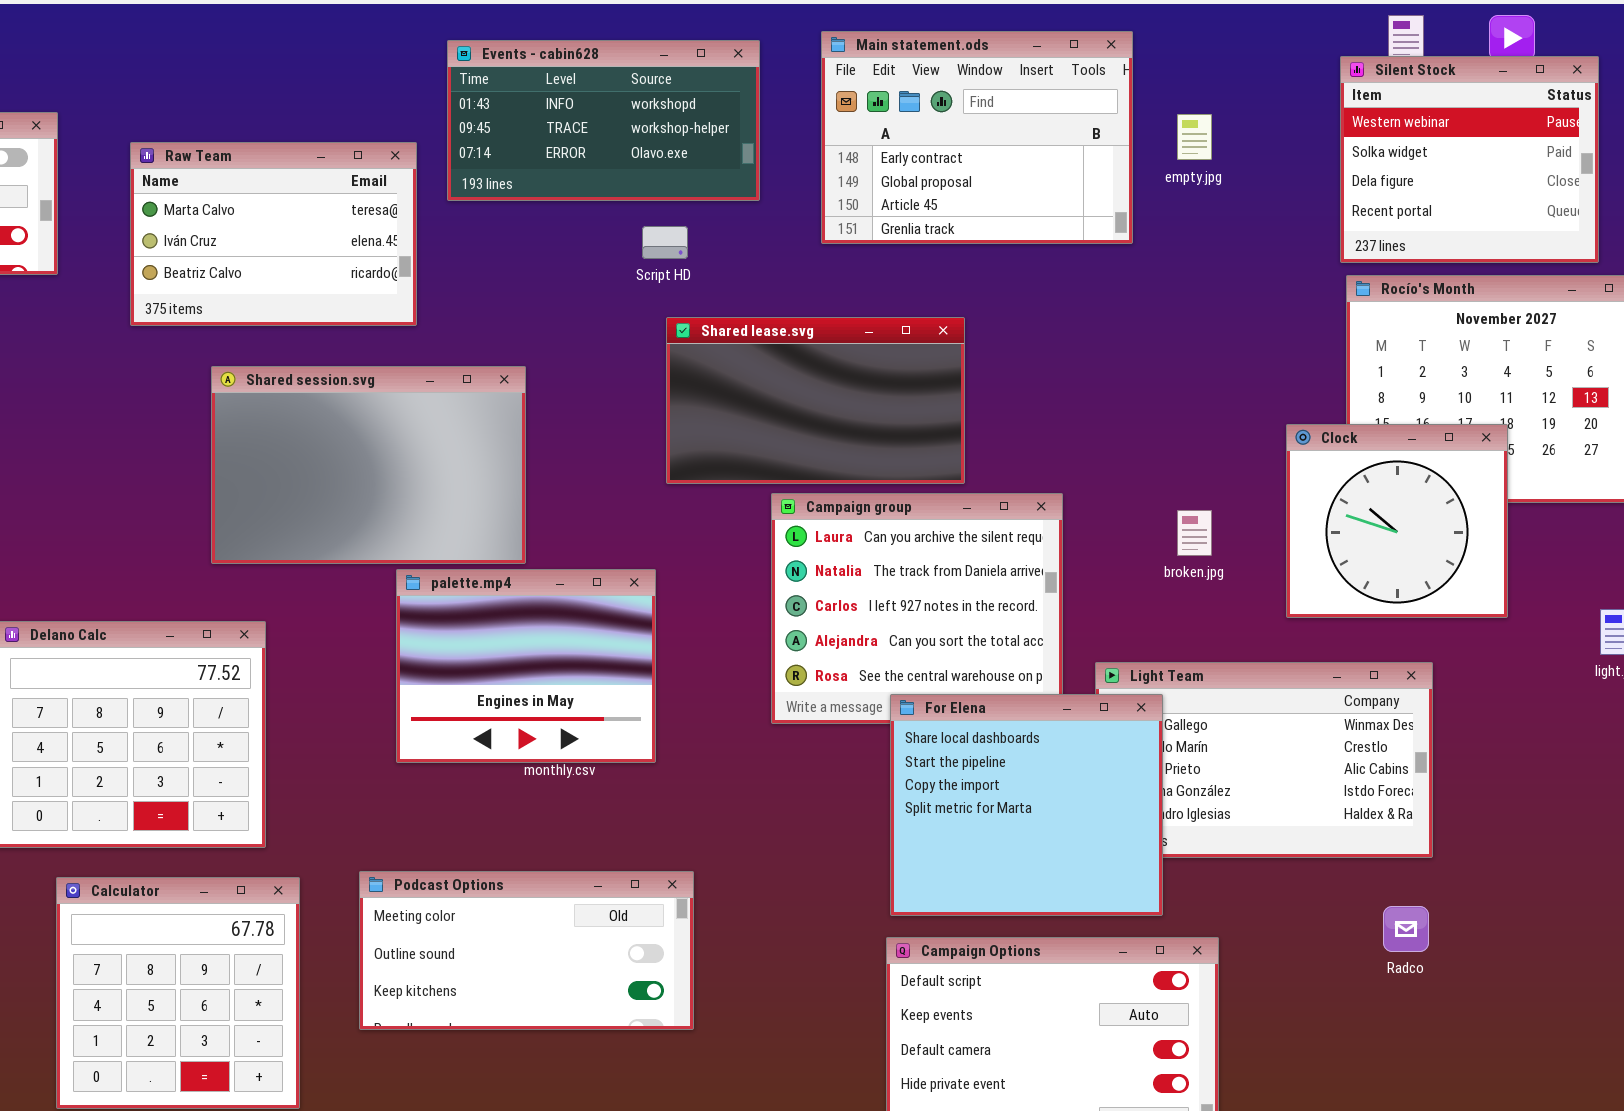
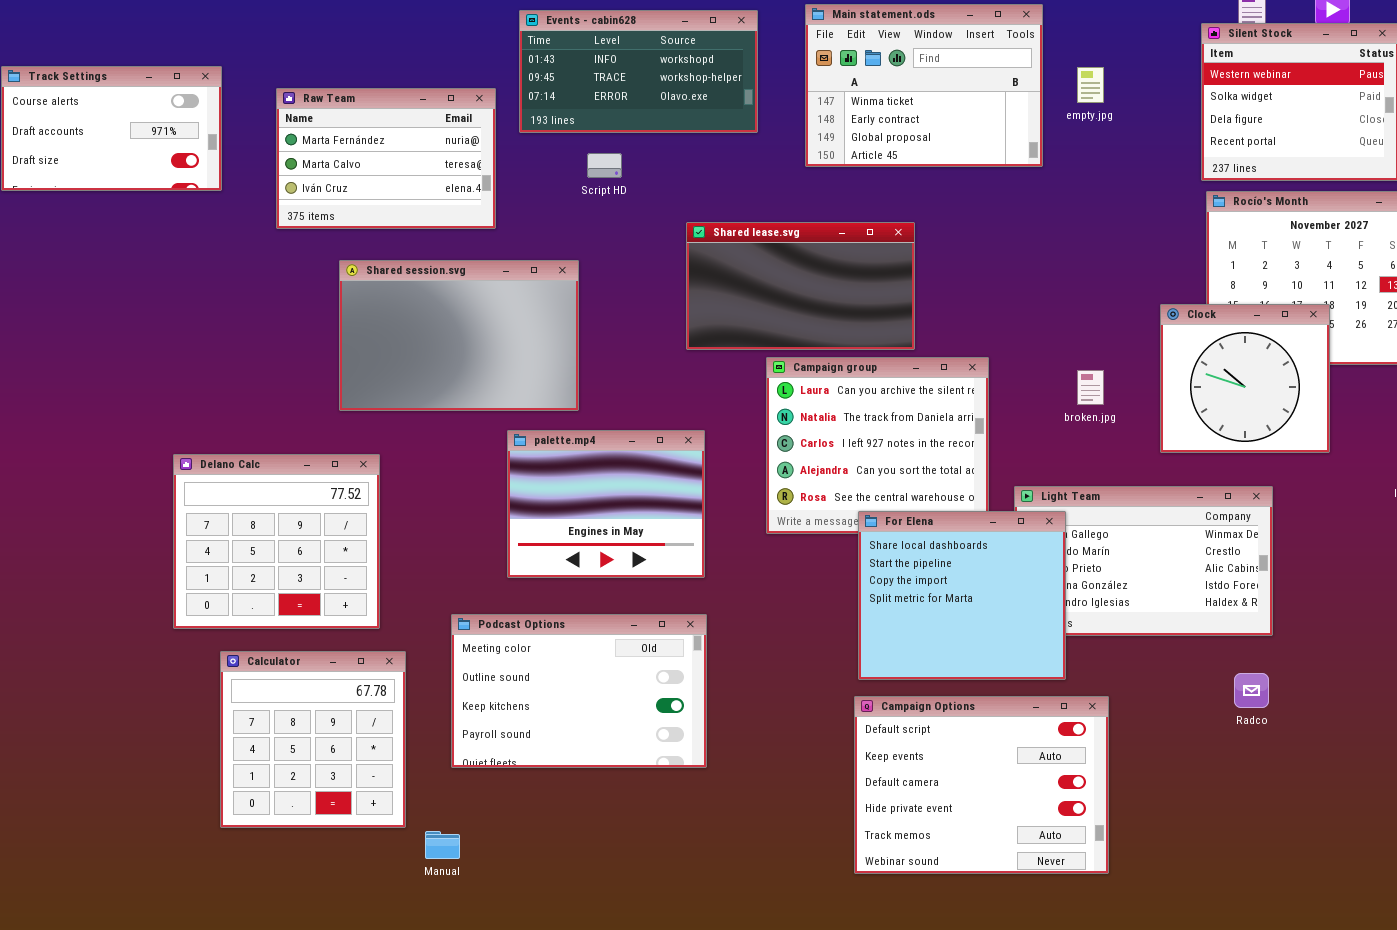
Main statement.ods: [821,31,1133,244] -> [805,4,1043,167], scrolled up 1 row
Raw Team: [130,142,417,326] -> [276,88,496,229], scrolled up 1 row
Script HD: [642,226,688,259] -> [587,153,622,178], moved
palette.mp4: [396,569,656,763] -> [507,430,705,578], moved
Podcast Options: [359,871,694,1030] -> [451,614,707,768], resized

